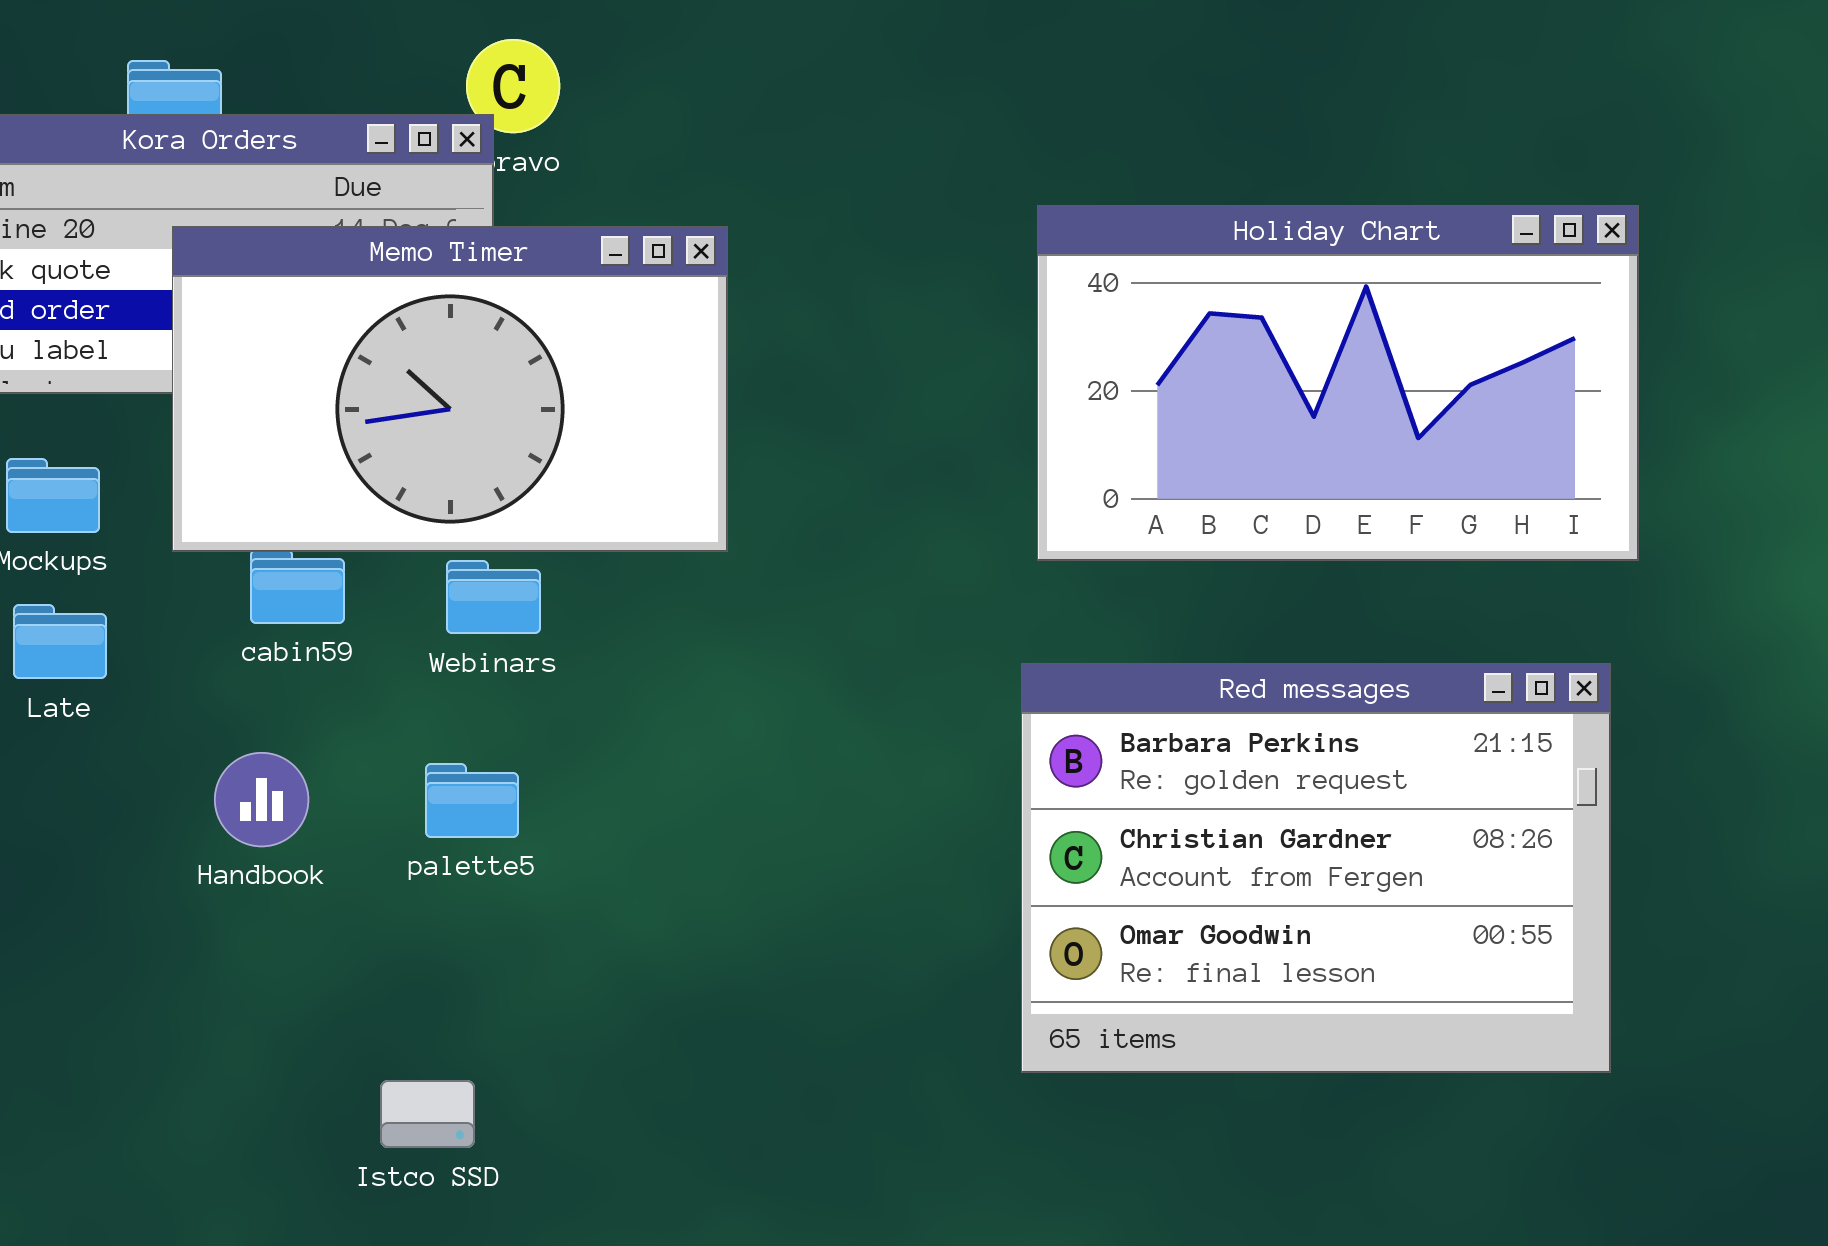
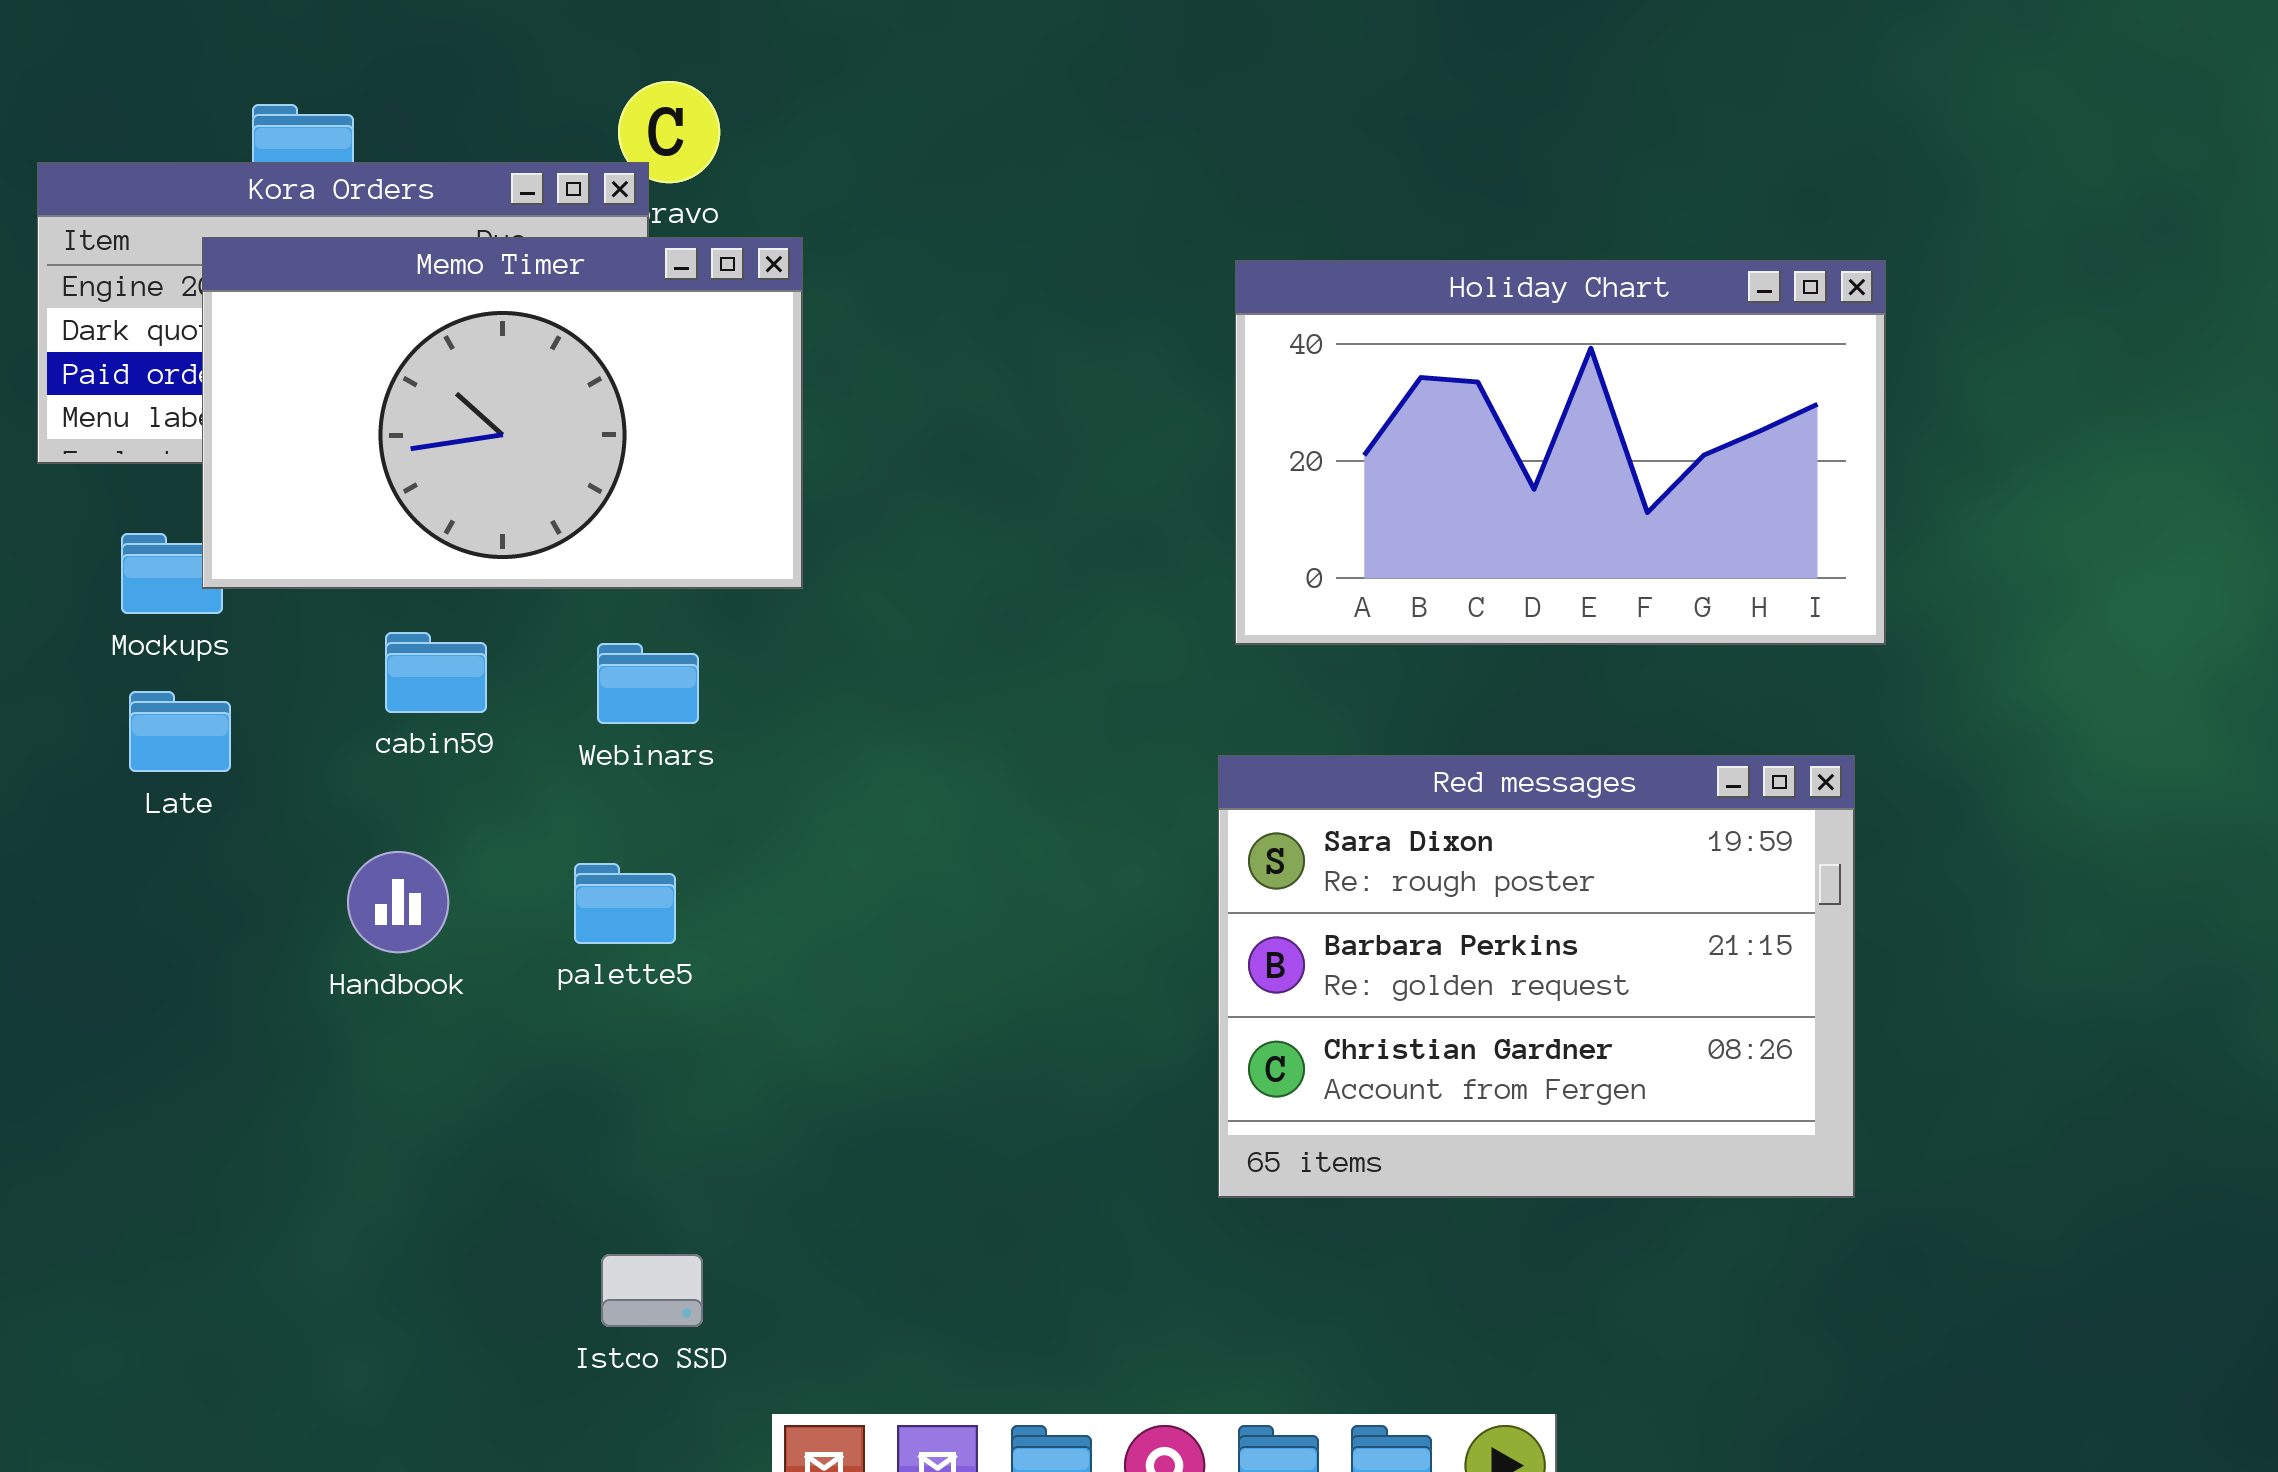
Memo Timer: [172,226,728,552] -> [202,237,803,589], moved
Red messages: [1021,663,1611,1073] -> [1218,755,1855,1198], scrolled up 1 row
Istco SSD: [380,1080,475,1148] -> [601,1254,703,1327], moved

